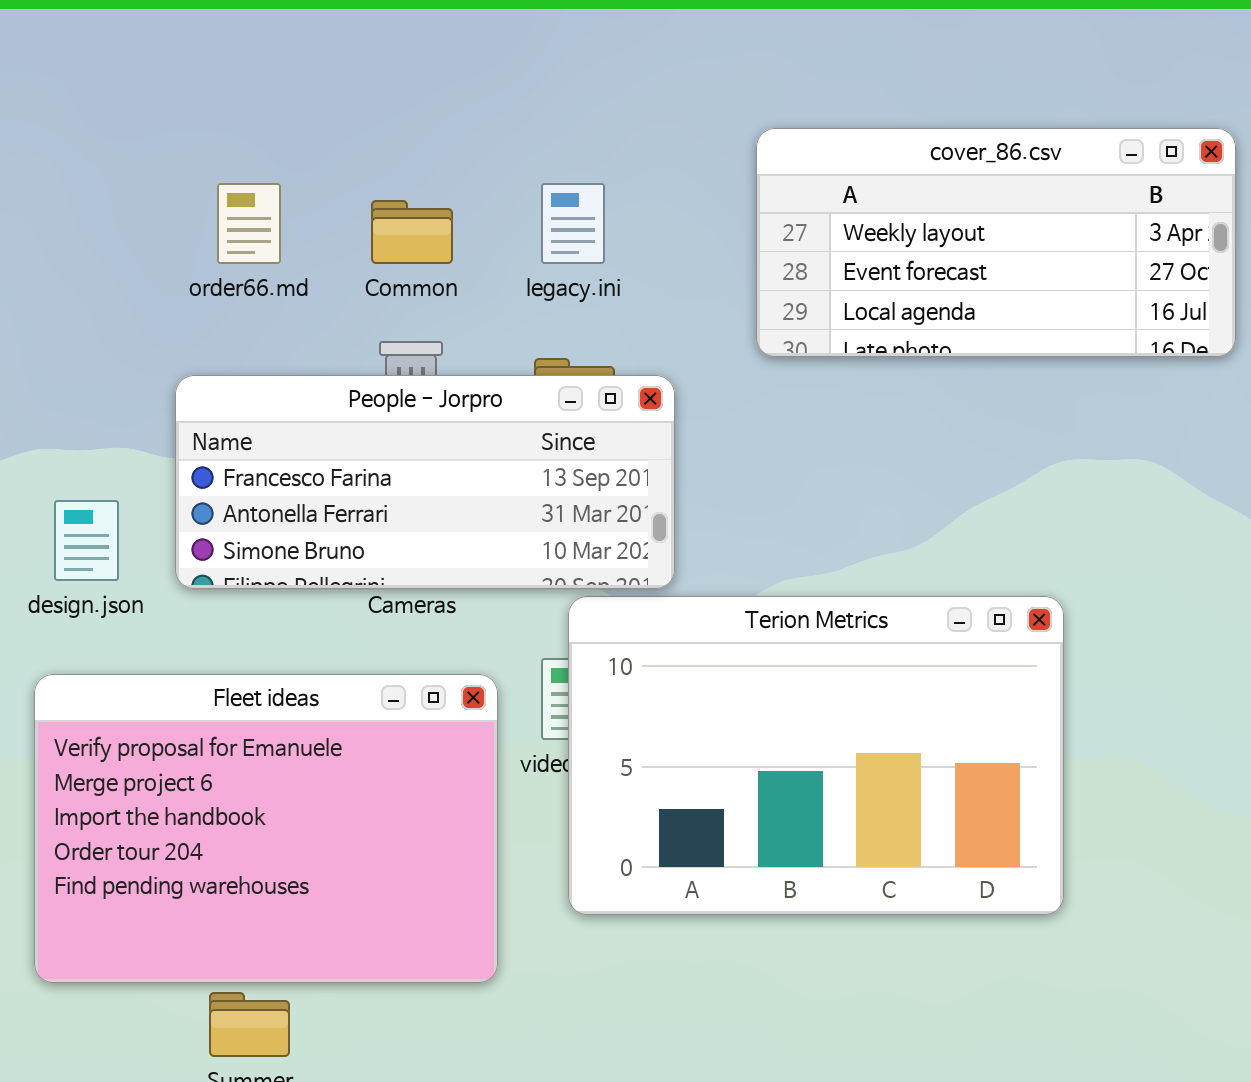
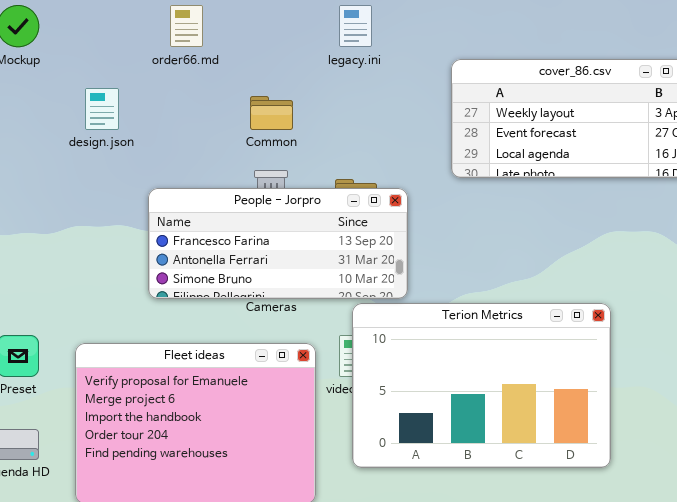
order66.md: [217,183,281,264] -> [170,5,203,47], moved
legacy.ini: [541,183,605,264] -> [339,5,372,47], moved
design.json: [54,500,119,581] -> [85,88,119,130], moved

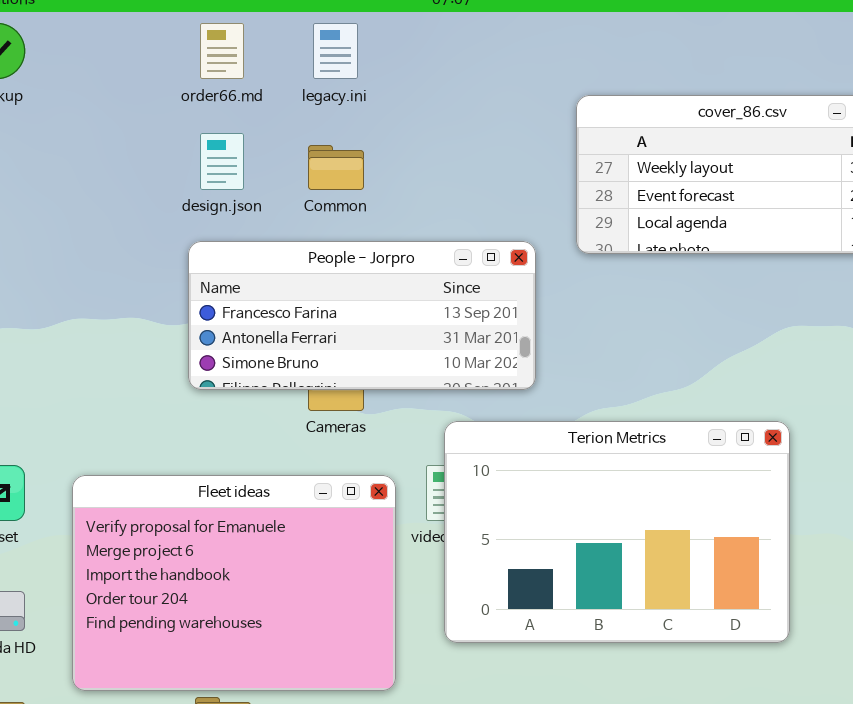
legacy.ini: [339,5,372,47] -> [313,23,358,79], moved
design.json: [85,88,119,130] -> [200,133,244,190], moved
People - Jorpro: [148,188,408,299] -> [188,241,536,390], moved

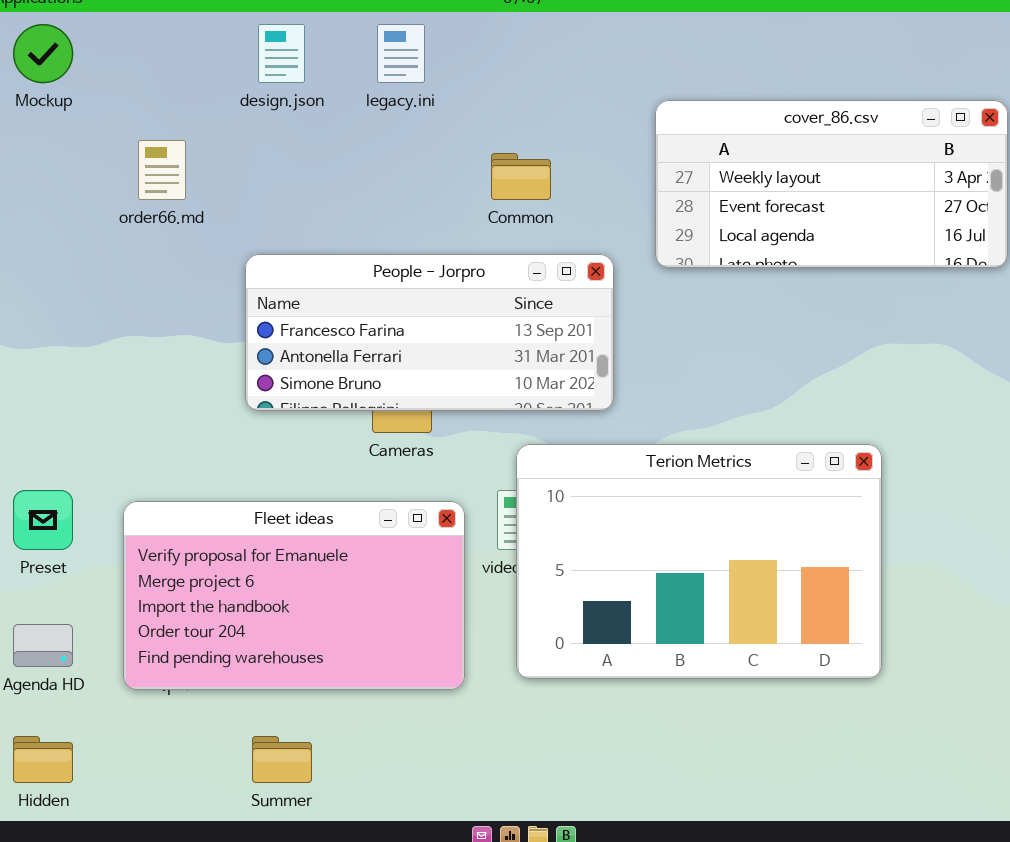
order66.md: [200,23,244,79] -> [138,140,186,200], moved
design.json: [200,133,244,190] -> [258,24,305,83], moved
Common: [308,145,364,190] -> [491,153,551,200], moved
Fleet ideas: [72,475,396,691] -> [123,501,465,690], resized

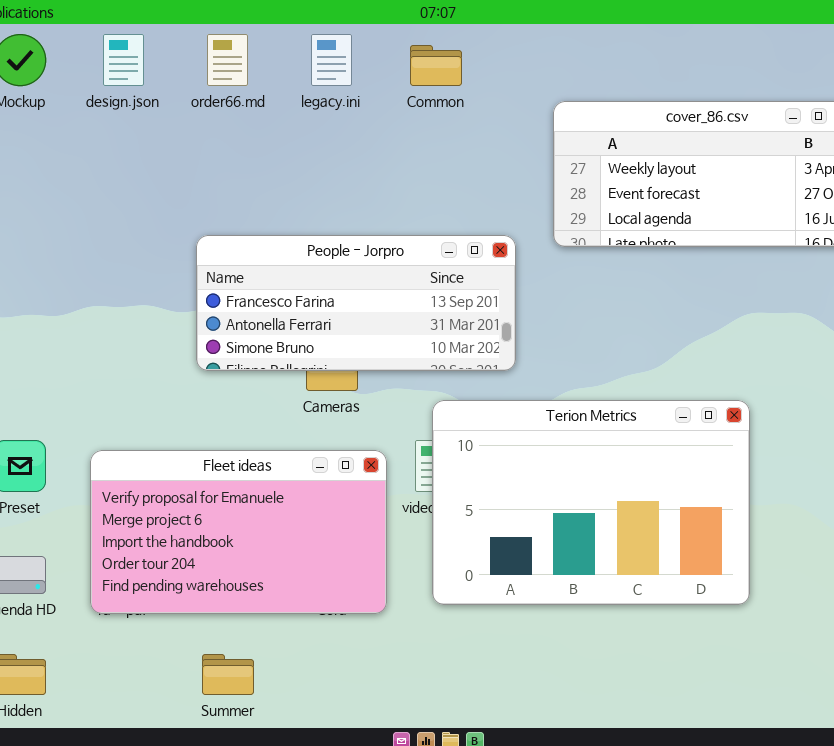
design.json: [258,24,305,83] -> [103,34,144,86], moved
order66.md: [138,140,186,200] -> [207,34,248,86], moved
Common: [491,153,551,200] -> [410,45,462,86], moved

